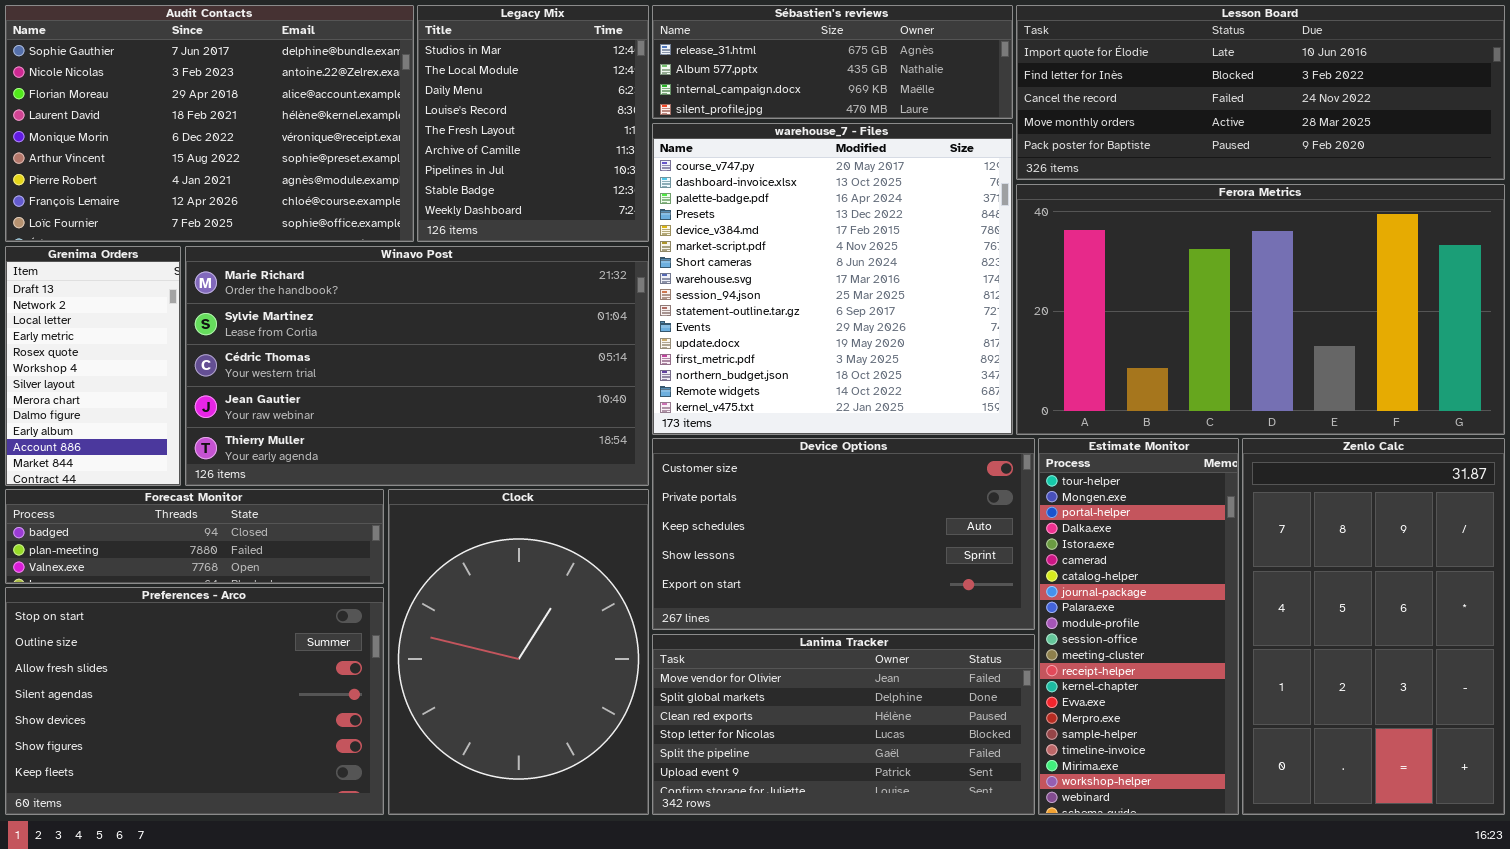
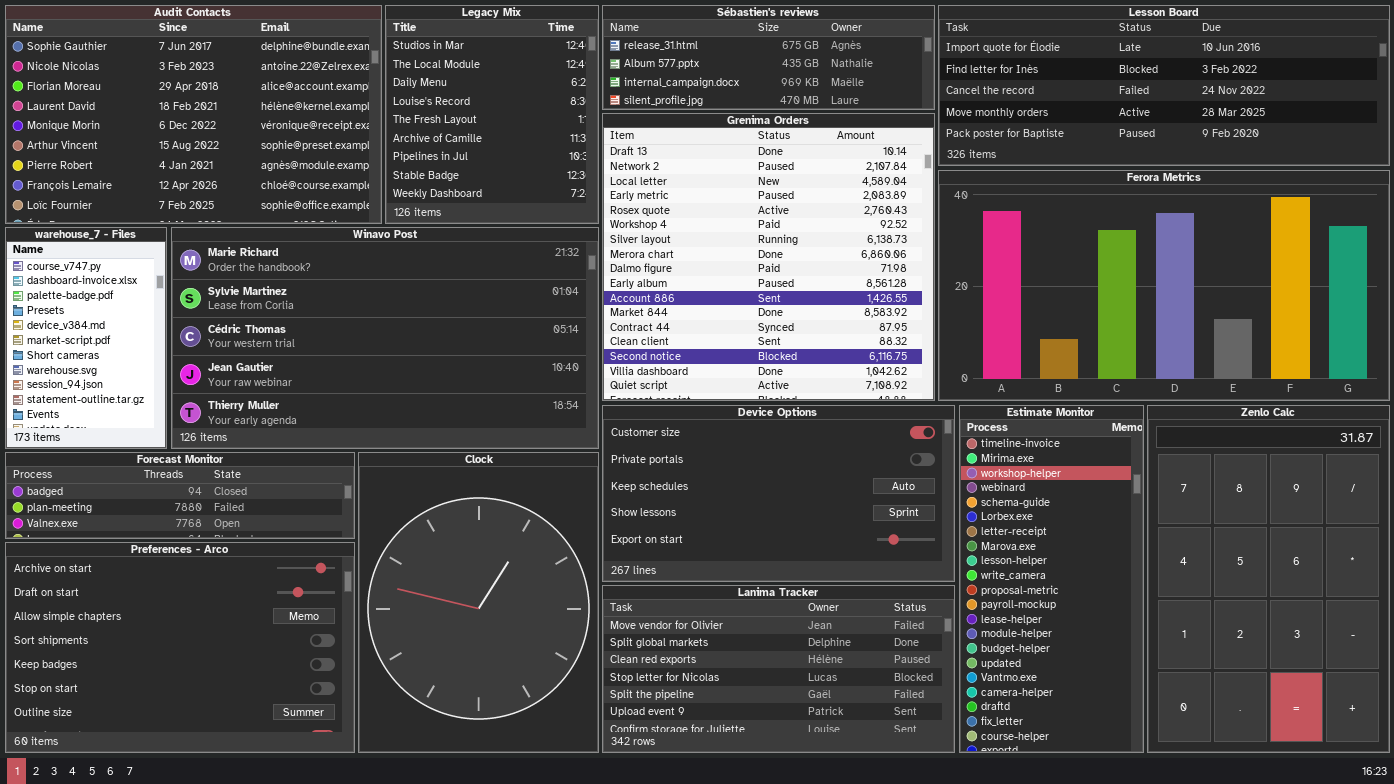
warehouse_7 - Files: [652,123,1013,435] -> [5,227,167,449], moved, resized
Grenima Orders: [5,246,181,486] -> [602,113,935,401], moved, resized
Estimate Monitor: [1038,438,1239,815] -> [959,405,1144,753], scrolled down 17 rows
Preferences - Arco: [5,587,384,815] -> [5,542,355,753], scrolled up 5 rows

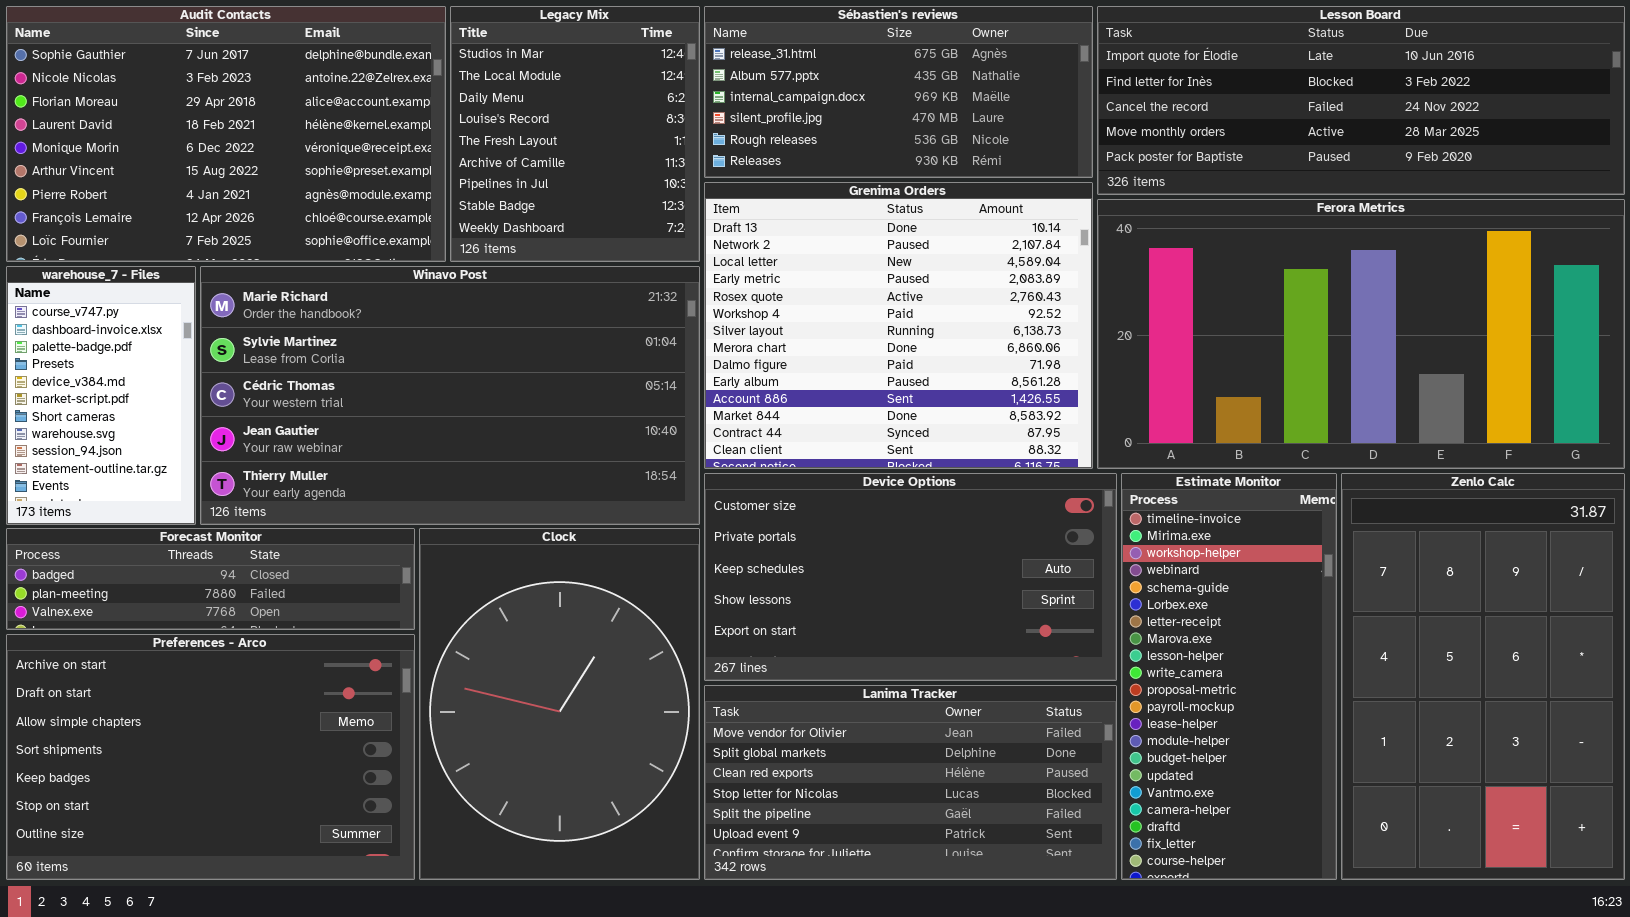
Sébastien's reviews: [602,5,935,110] -> [704,6,1093,178], resized
Grenima Orders: [602,113,935,401] -> [704,182,1093,469], resized

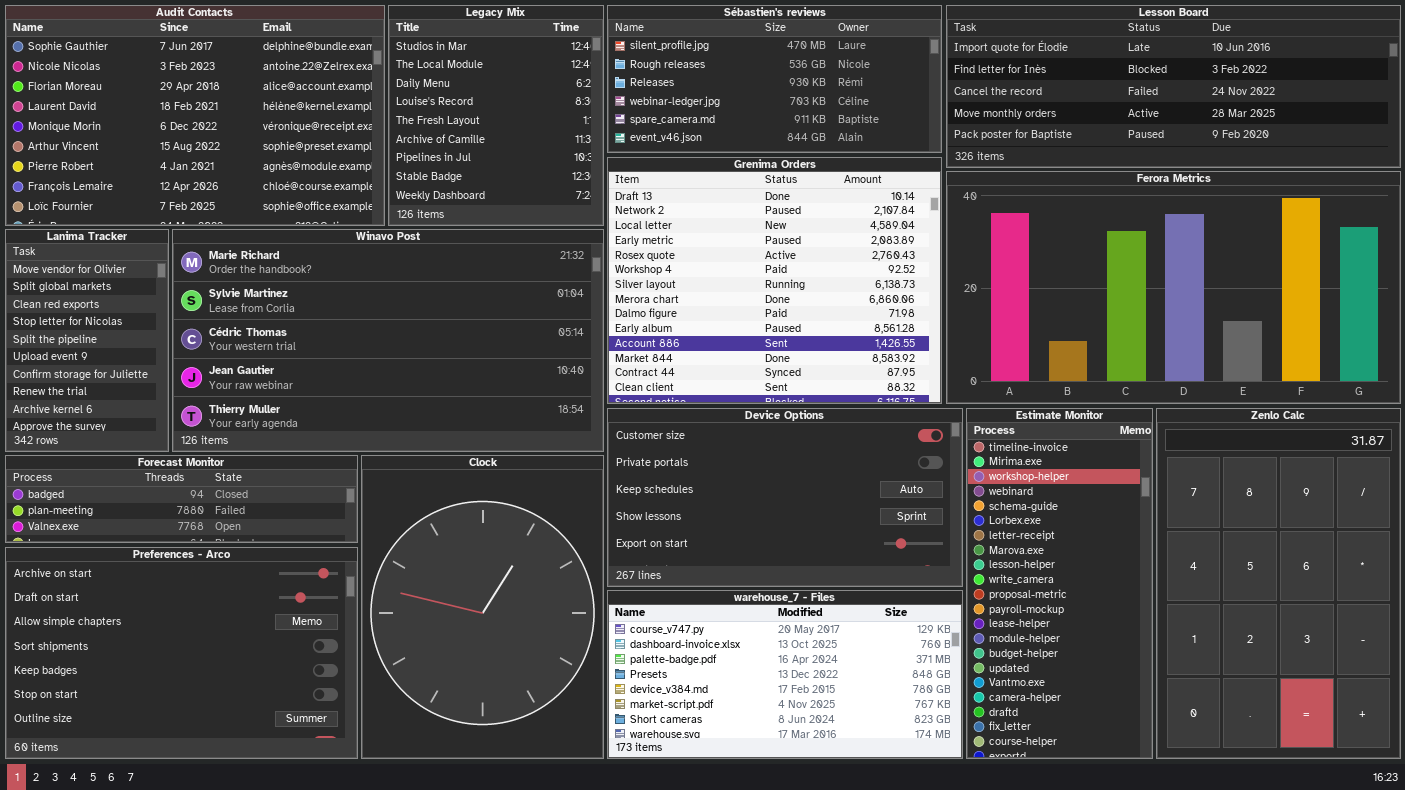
Sébastien's reviews: [704,6,1093,178] -> [607,5,942,153], scrolled down 3 rows
warehouse_7 - Files: [6,266,196,525] -> [607,590,963,759], moved, resized
Lanima Tracker: [704,685,1117,880] -> [5,229,169,452], moved, resized

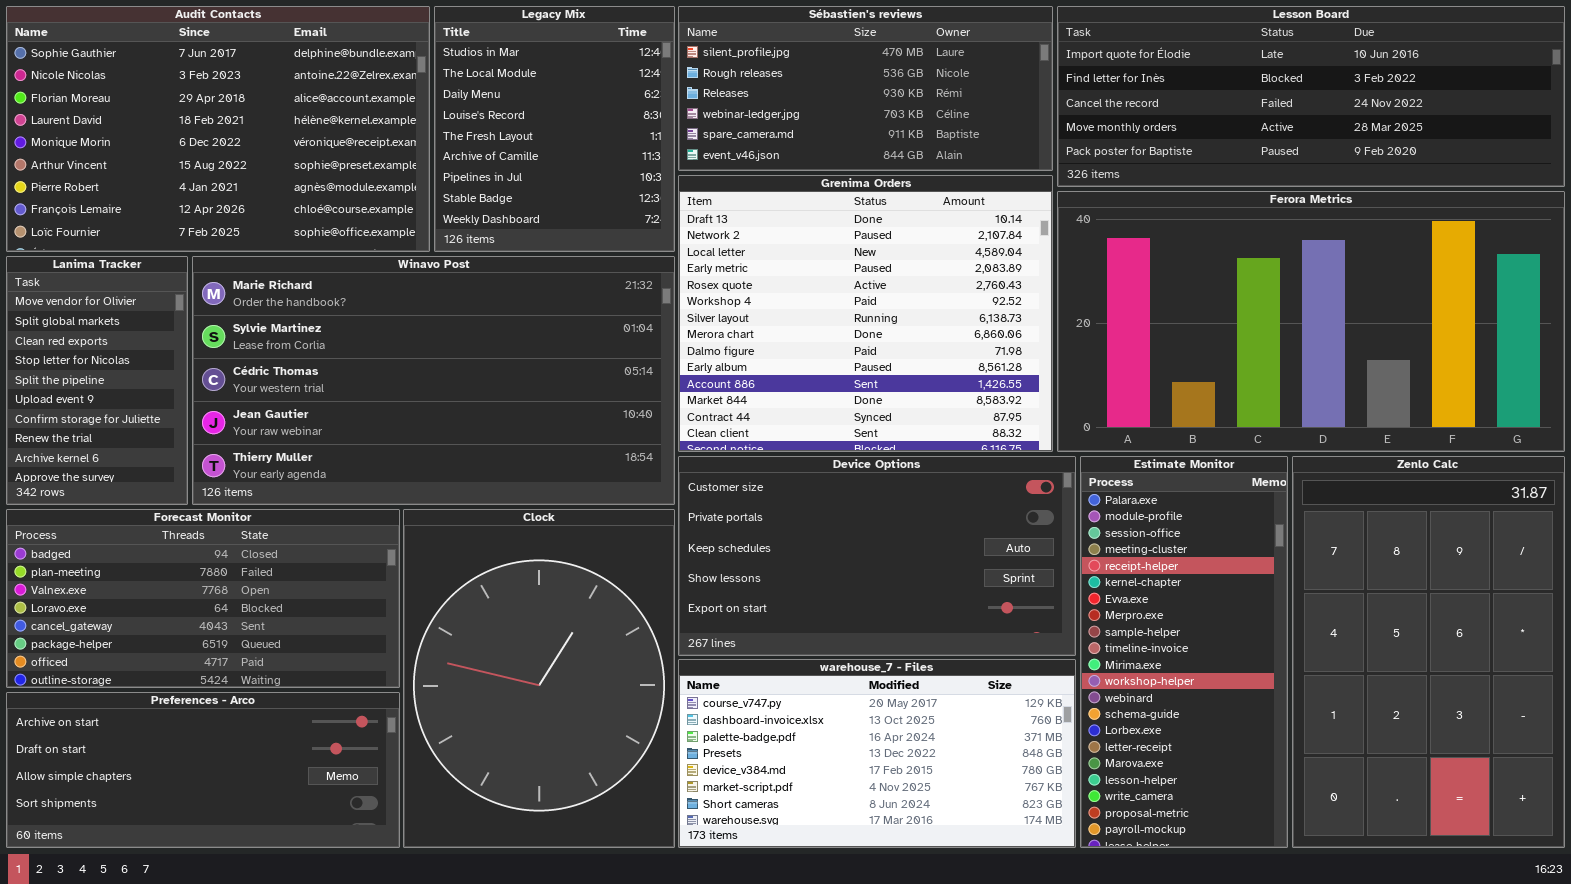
Estimate Monitor: [966,408,1153,759] -> [1080,456,1288,848], scrolled up 9 rows
Forecast Monitor: [5,455,358,543] -> [6,509,400,688], resized
Preferences - Arco: [5,547,358,759] -> [6,692,400,848], resized

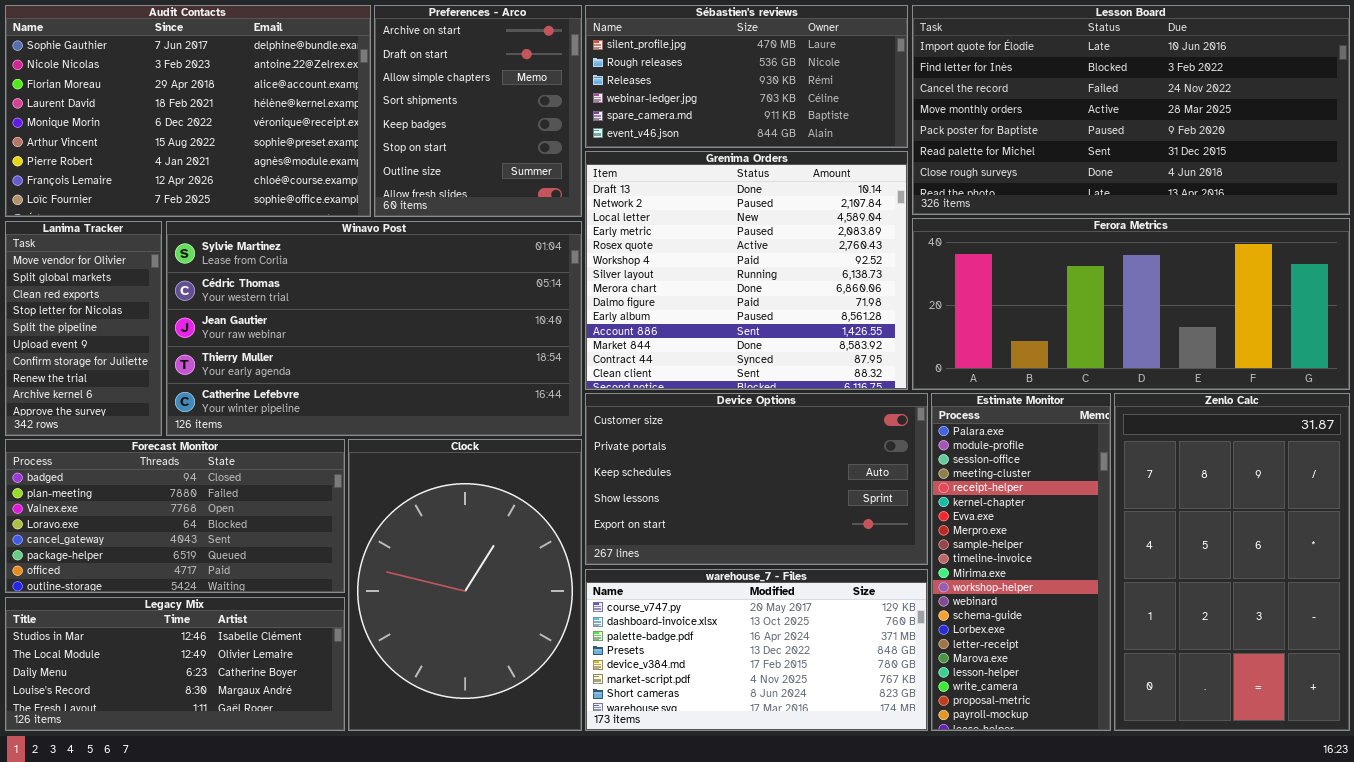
Legacy Mix: [434,6,675,252] -> [5,597,345,731], moved, resized
Lesson Board: [1057,6,1565,187] -> [912,5,1350,215], resized
Ferora Metrics: [1057,191,1565,452] -> [912,218,1350,390], resized
Winavo Post: [192,256,675,505] -> [166,221,582,436], scrolled down 1 row
Preferences - Arco: [6,692,400,848] -> [374,5,582,217], moved, resized

